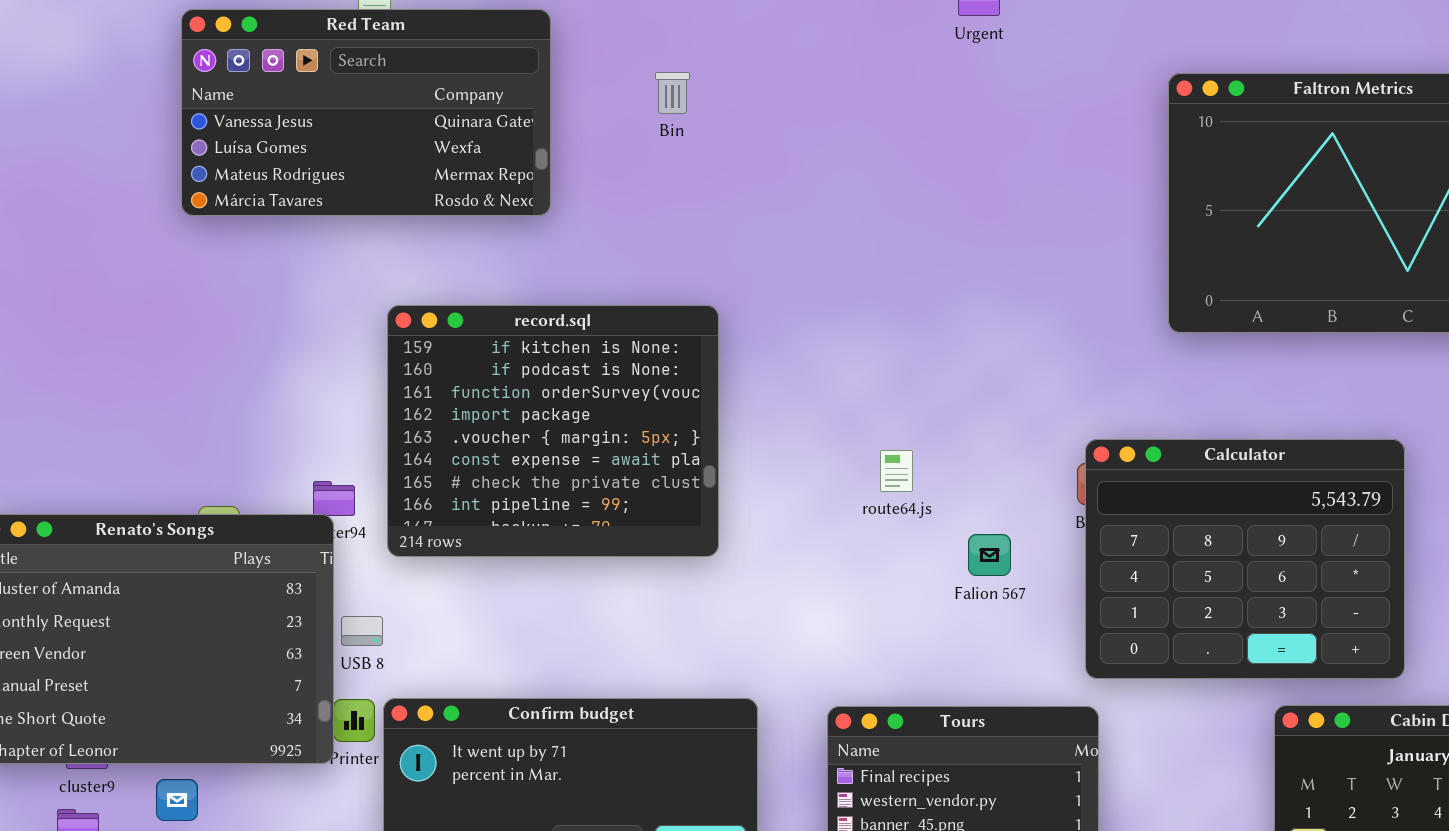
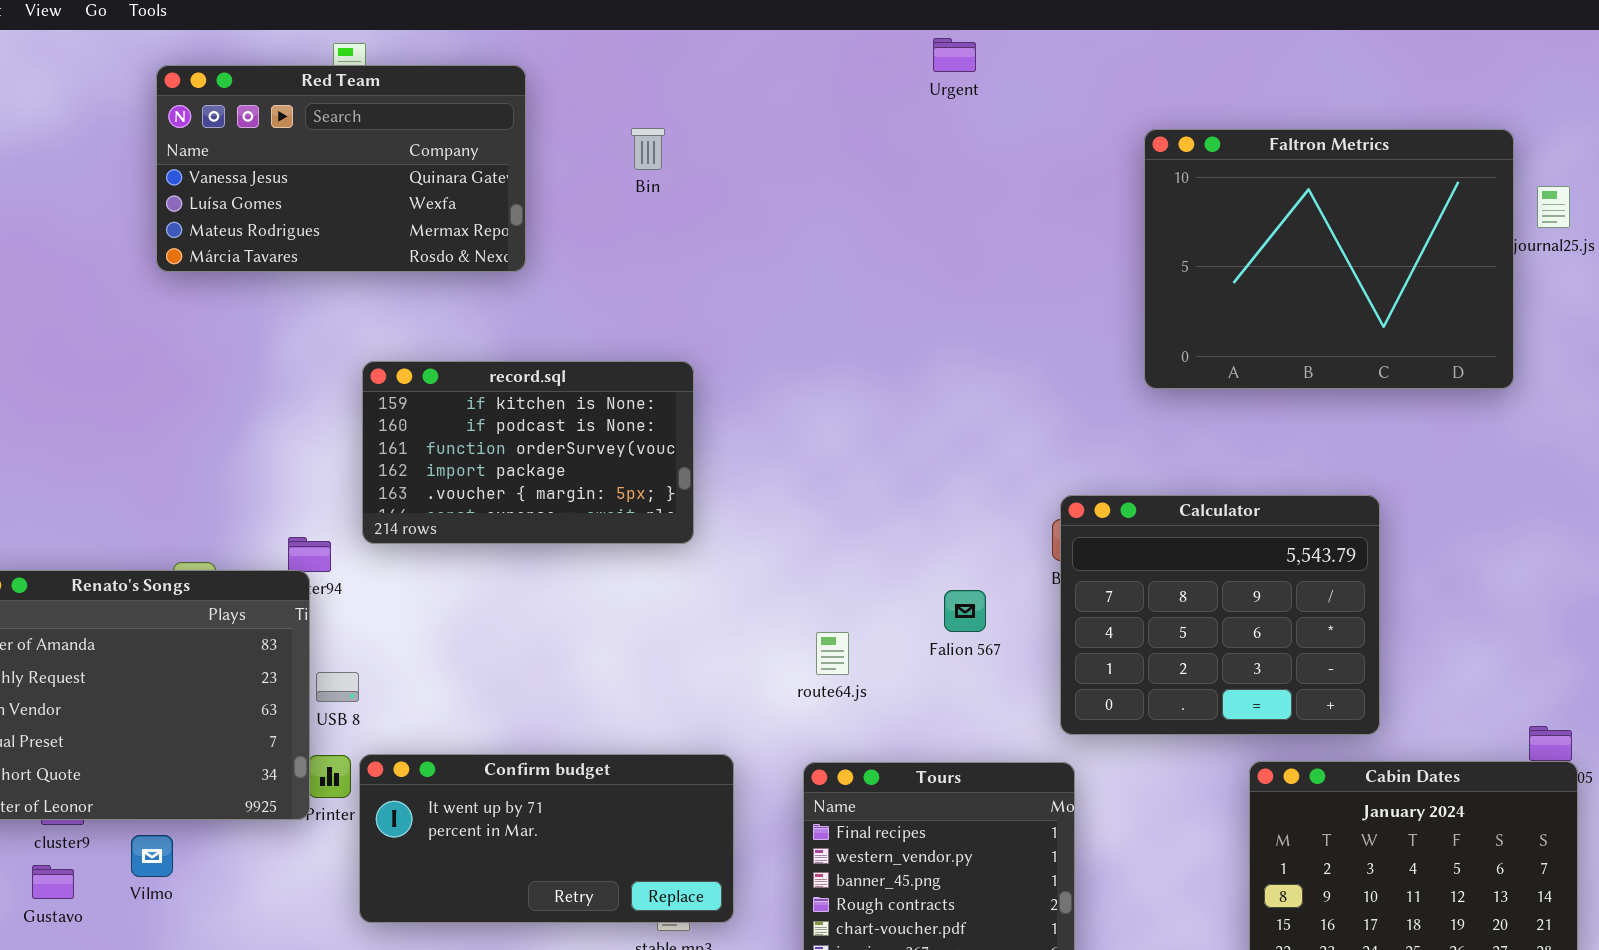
record.sql: [387,305,719,557] -> [362,361,694,544], resized
route64.js: [880,450,913,492] -> [816,632,849,675], moved

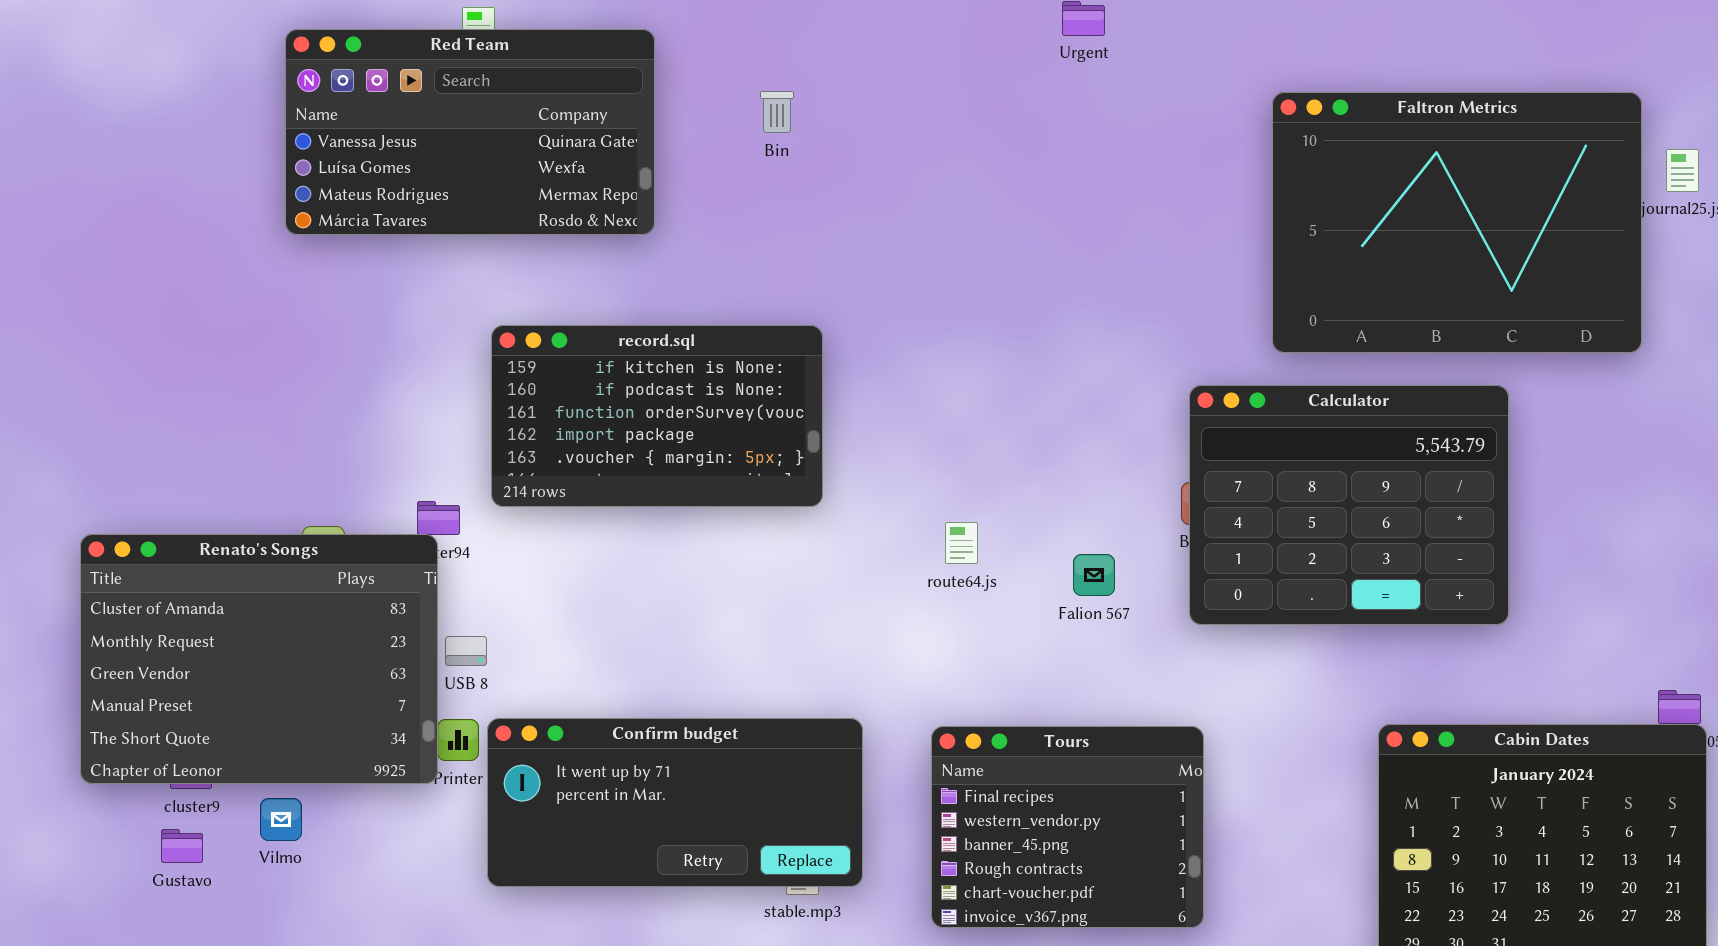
Calculator: [1060,495,1380,735] -> [1189,385,1509,625], moved
route64.js: [816,632,849,675] -> [945,522,978,564], moved

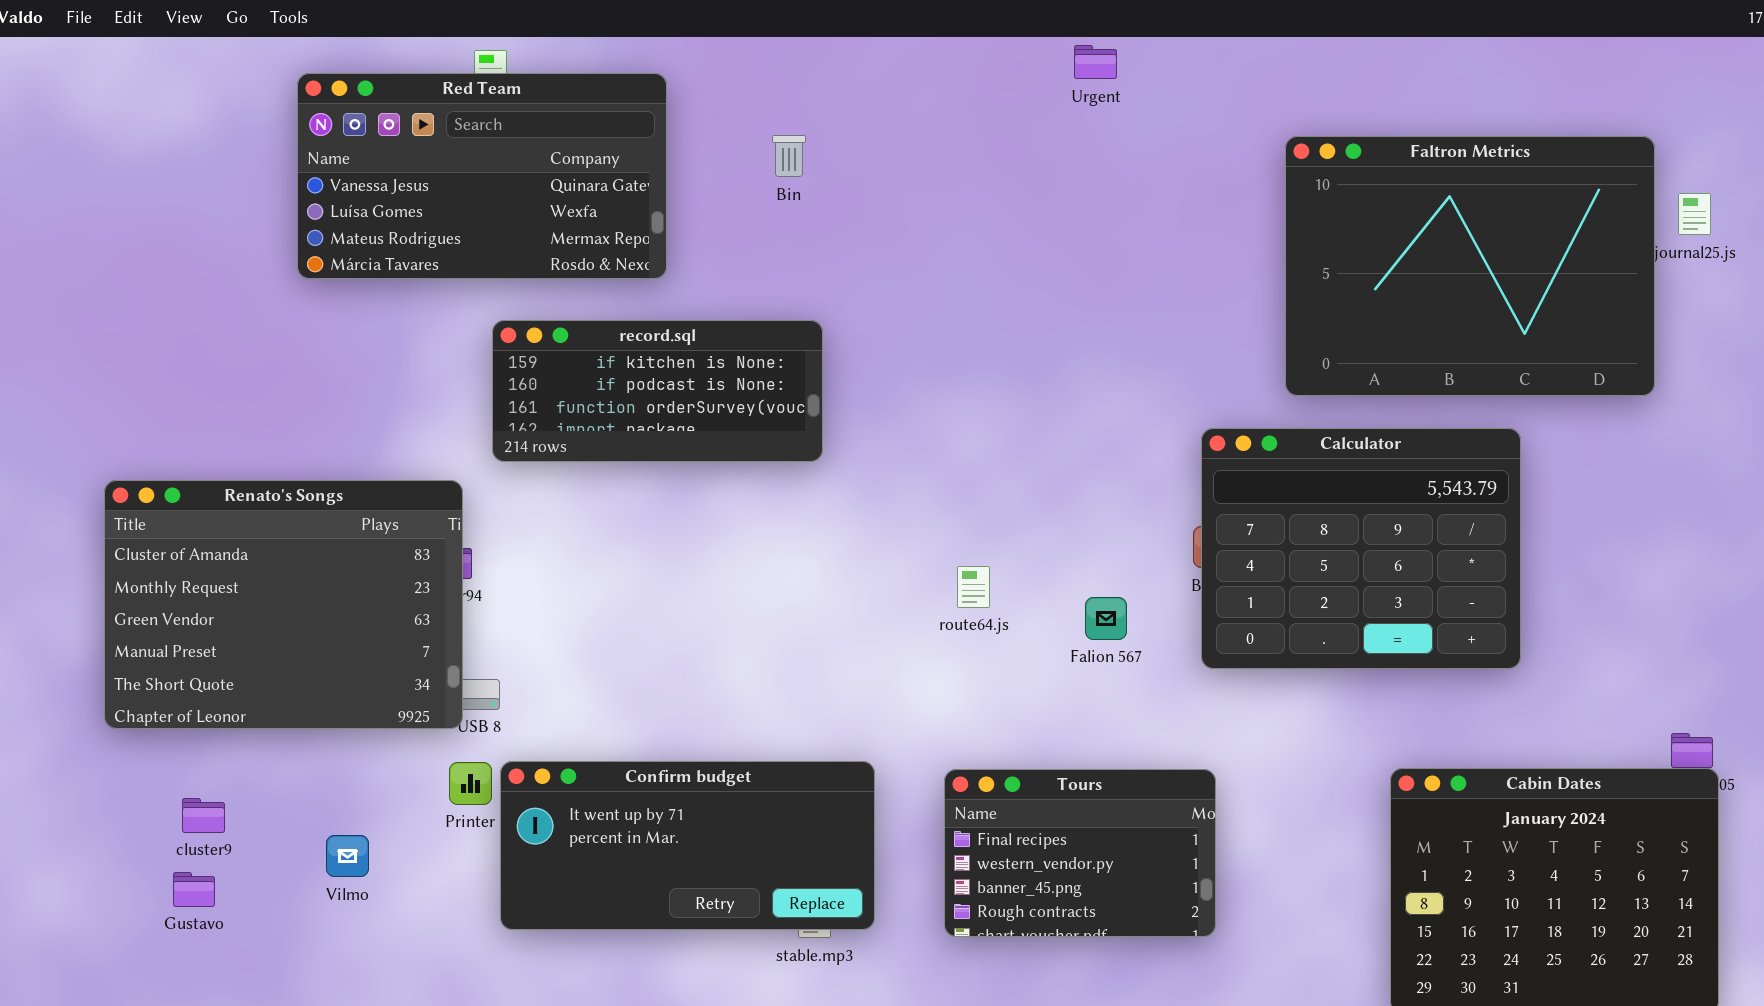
record.sql: [491,325,823,507] -> [492,320,823,462], moved, resized
Renato's Songs: [80,534,438,784] -> [104,480,463,729], moved
Tours: [931,726,1204,928] -> [944,769,1216,937], resized
Vilmo: [260,798,302,841] -> [326,835,369,877], moved

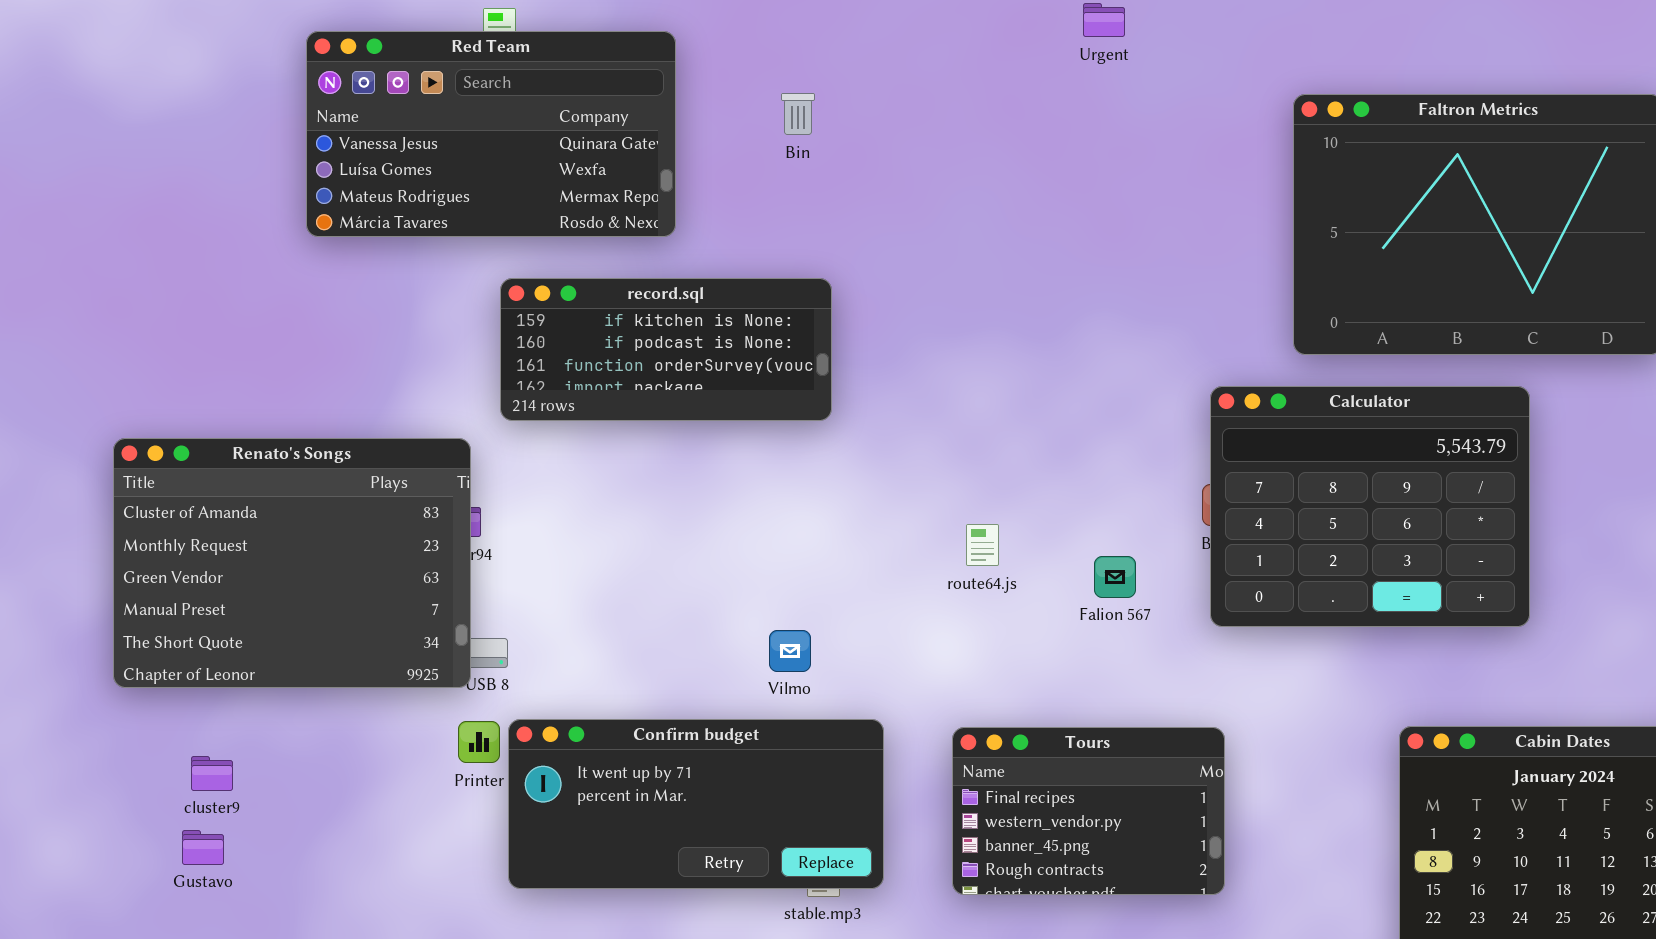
Vilmo: [326,835,369,877] -> [769,630,811,672], moved

